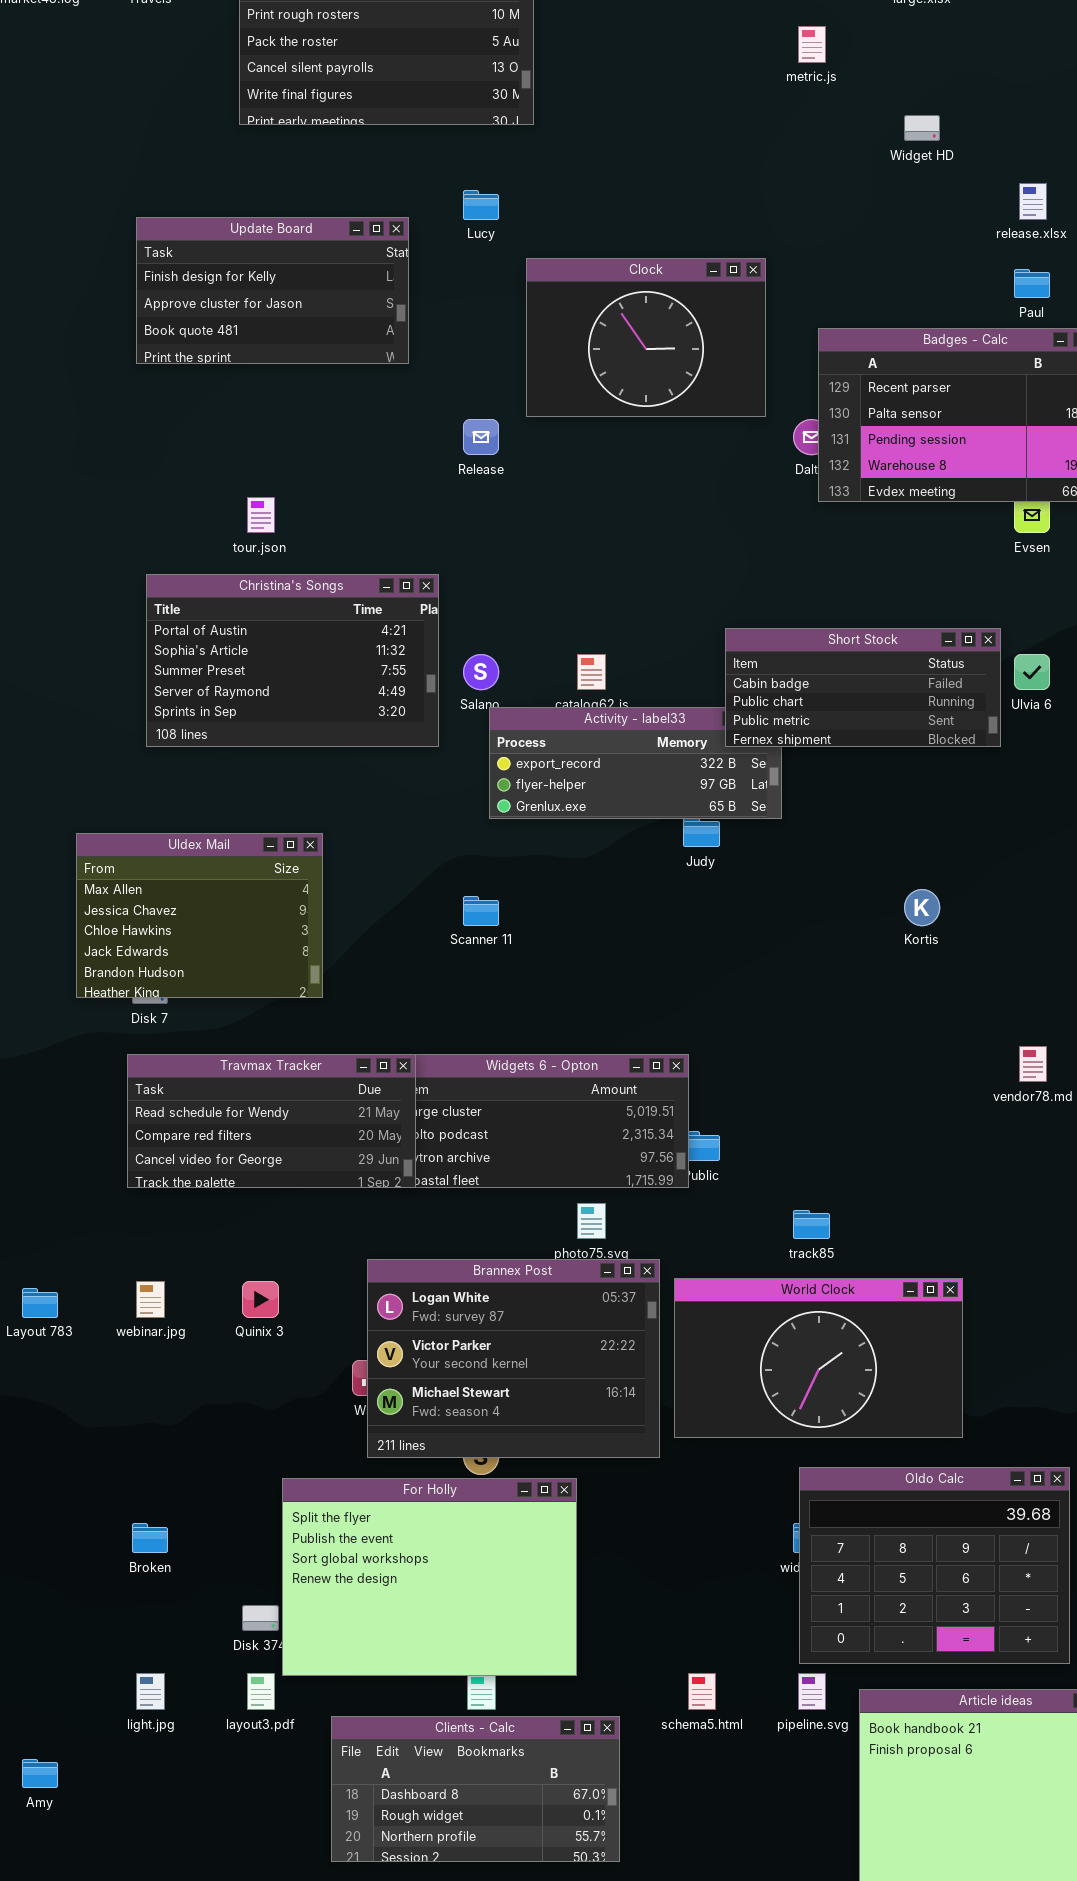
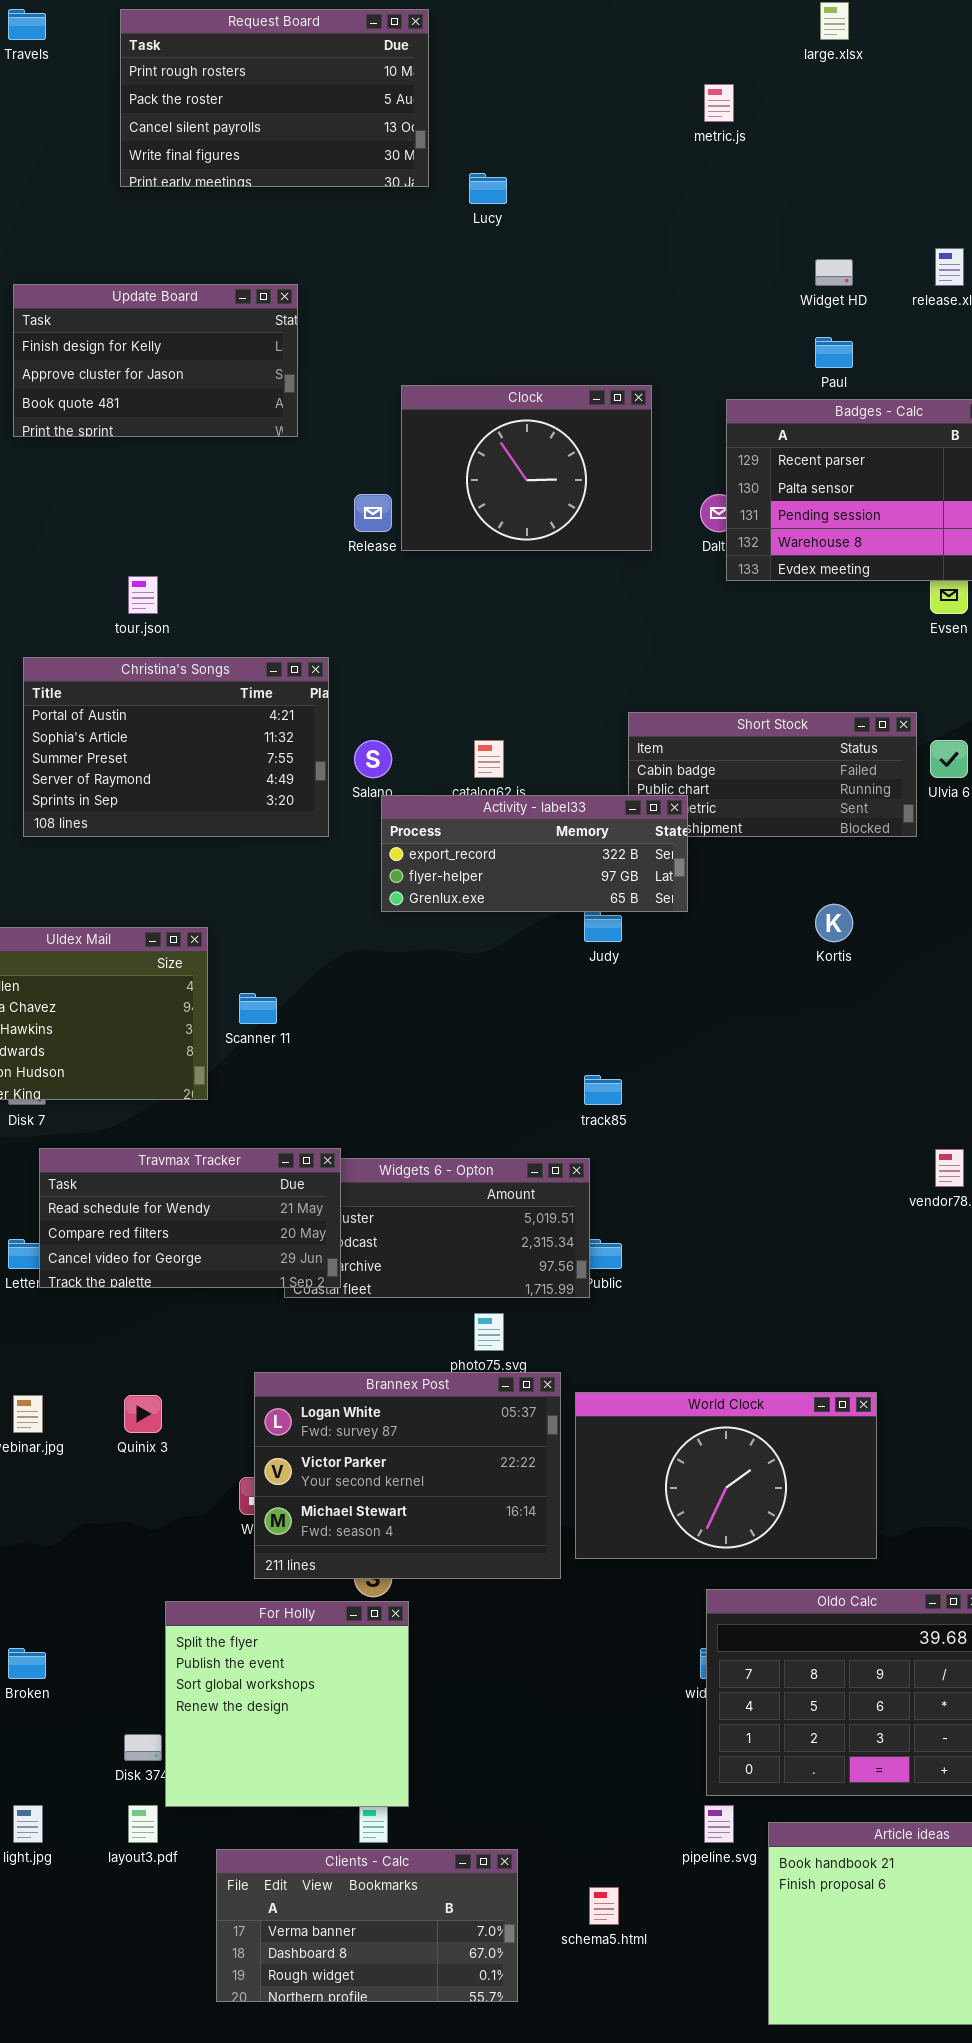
Widget HD: [904,115,940,141] -> [815,259,853,286], moved
Lucy: [463,190,499,220] -> [469,173,507,204], moved
Clock: [526,258,766,417] -> [401,385,652,551], moved
Paul: [1014,269,1050,298] -> [815,337,853,368], moved
Activity - label33: [489,707,782,819] -> [381,795,688,912], raised
Kortis: [904,889,940,926] -> [815,904,853,942], moved
Scanner 11: [463,896,499,926] -> [239,993,277,1024], moved
Travmax Tracker: [127,1054,416,1188] -> [39,1148,341,1288], moved
track85: [793,1210,830,1239] -> [584,1075,622,1105], moved
For Holly: [282,1478,577,1676] -> [165,1601,409,1807], resized
schema5.html: [688,1673,716,1710] -> [589,1887,619,1925], moved
Clients - Calc: [331,1716,620,1862] -> [216,1849,518,2002], scrolled up 1 row

